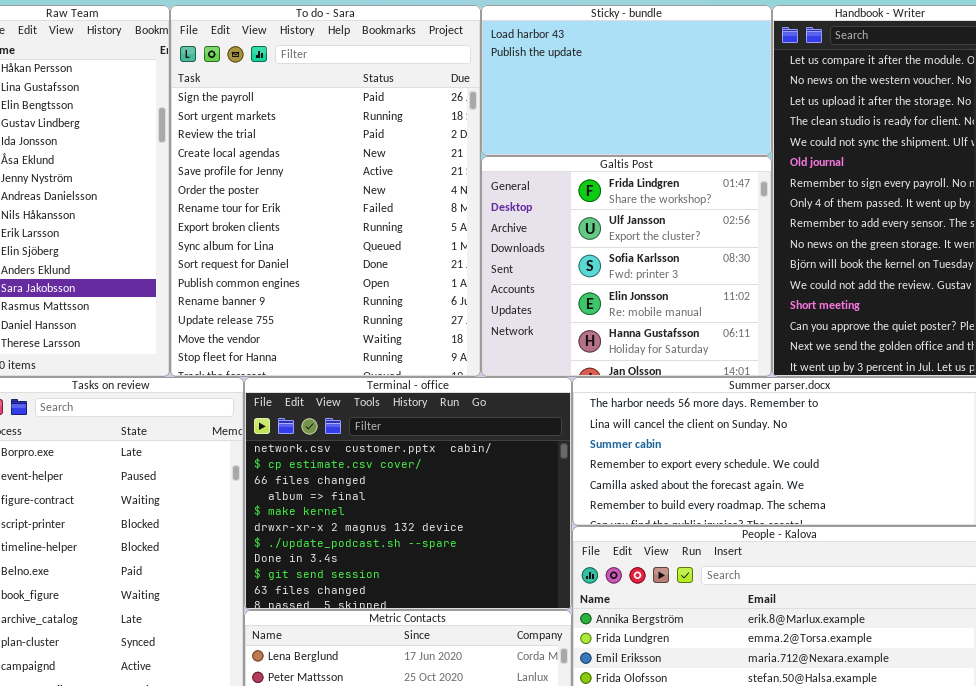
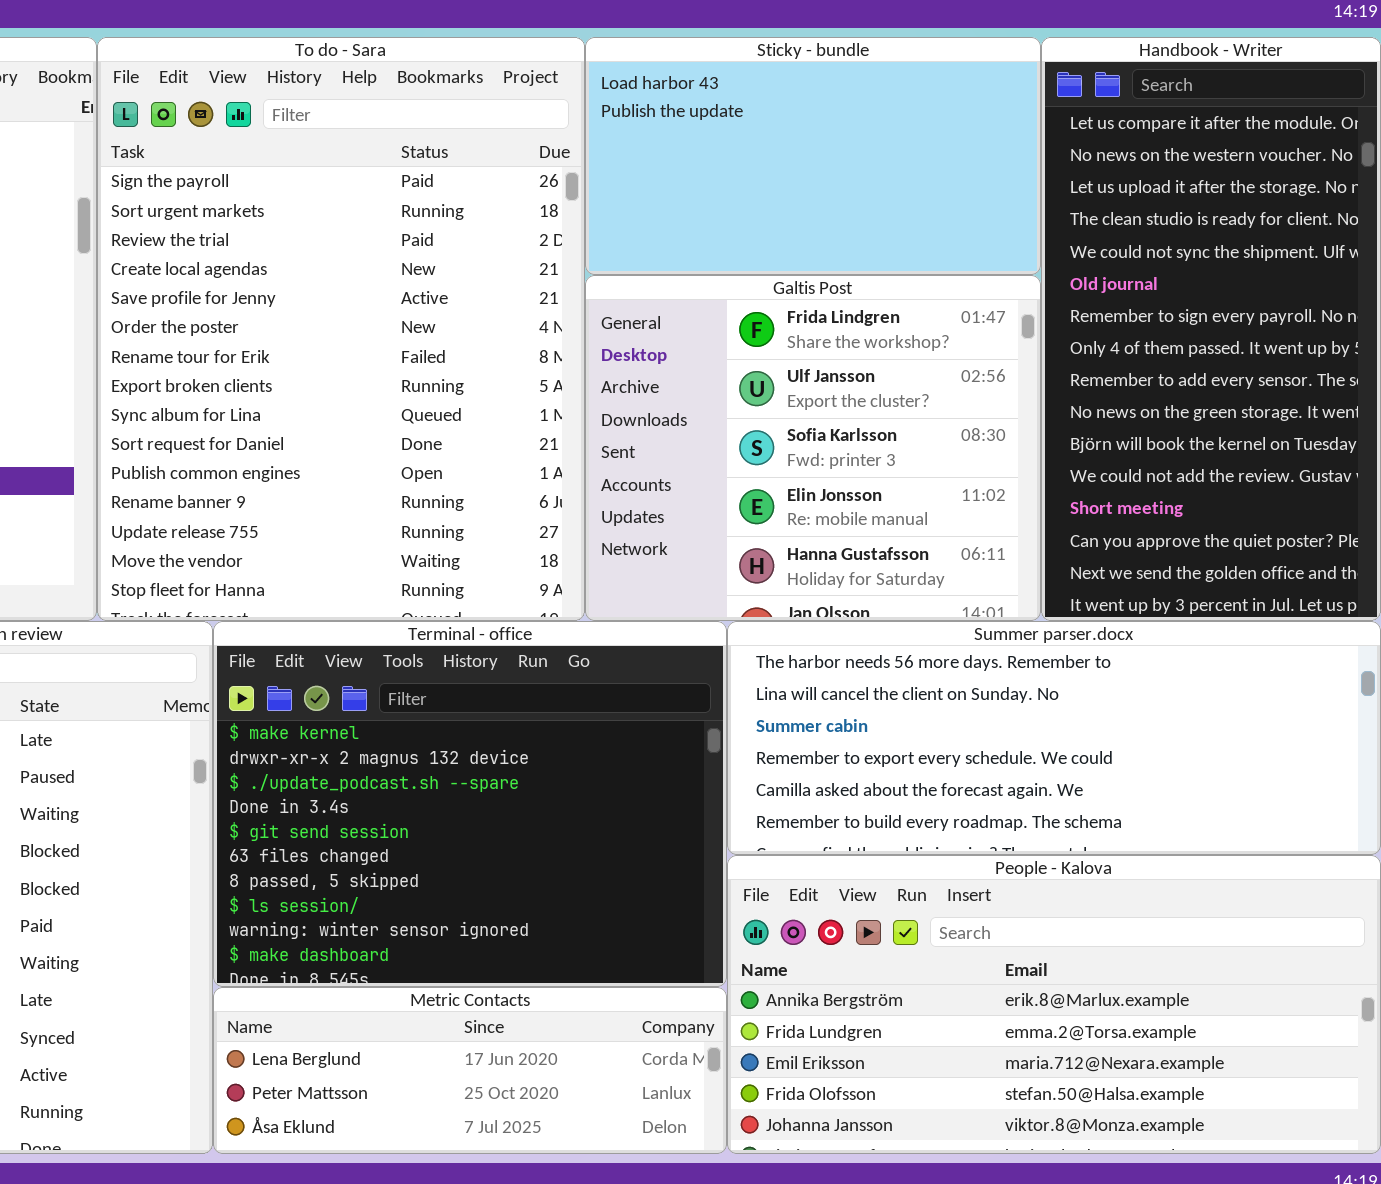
Terminal - office: [244,377,572,610] -> [213,621,727,987], scrolled down 4 rows

